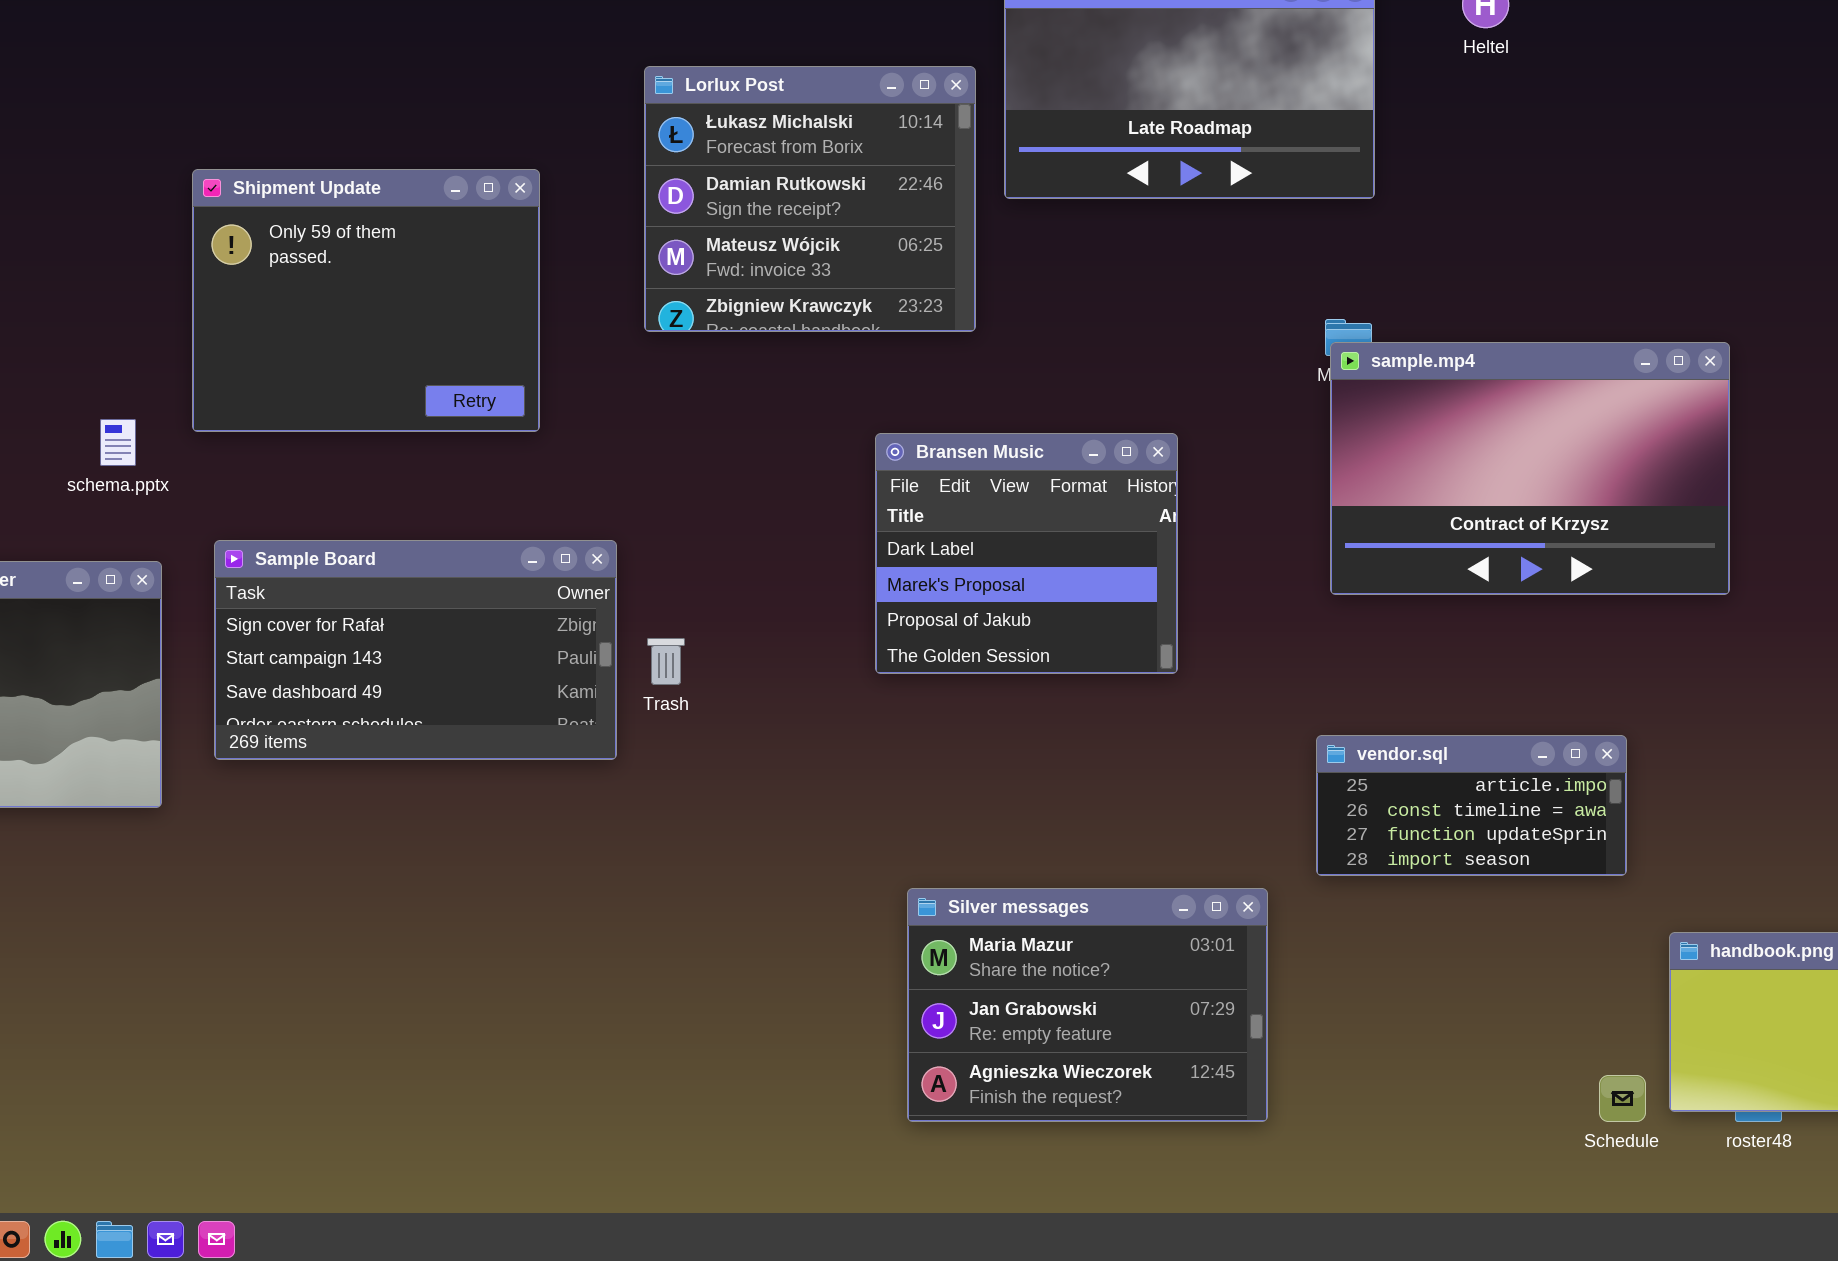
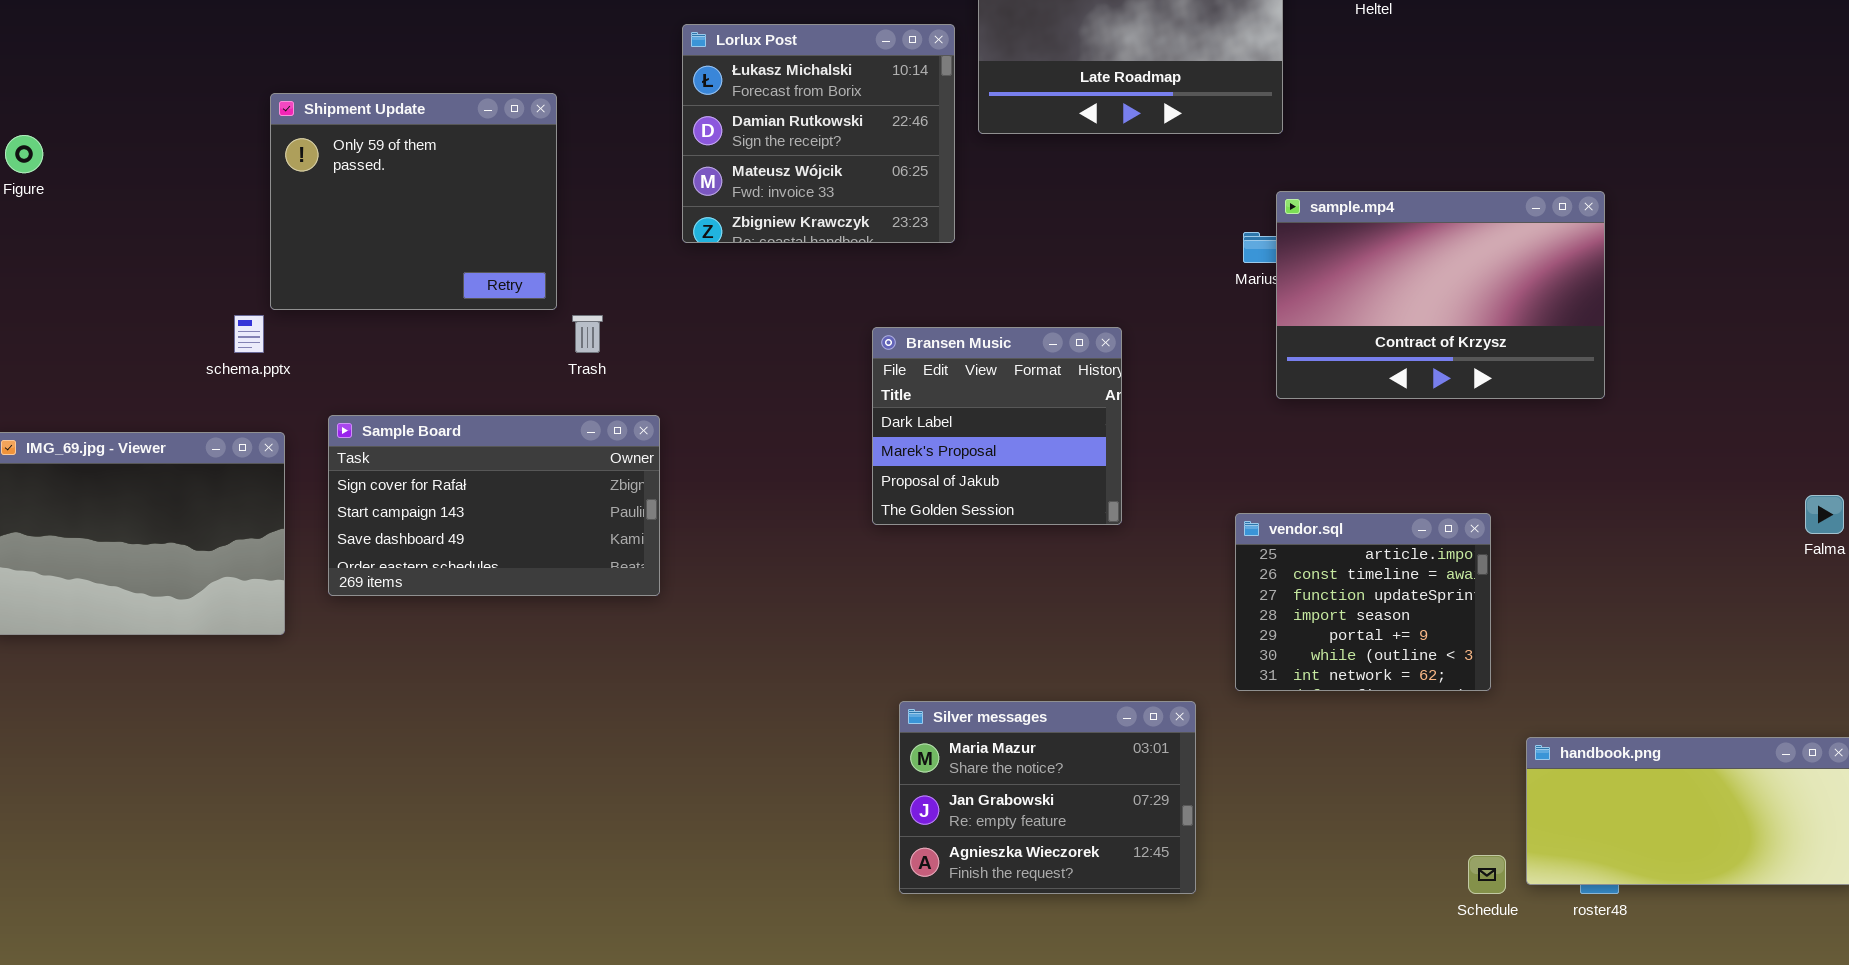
Shipment Update: [192,169,540,432] -> [270,93,557,310], moved
sample.mp4: [1330,342,1730,595] -> [1276,191,1605,399], moved
Trash: [647,638,685,685] -> [572,315,603,353], moved
vendor.sql: [1316,735,1627,876] -> [1235,513,1491,691], resized

